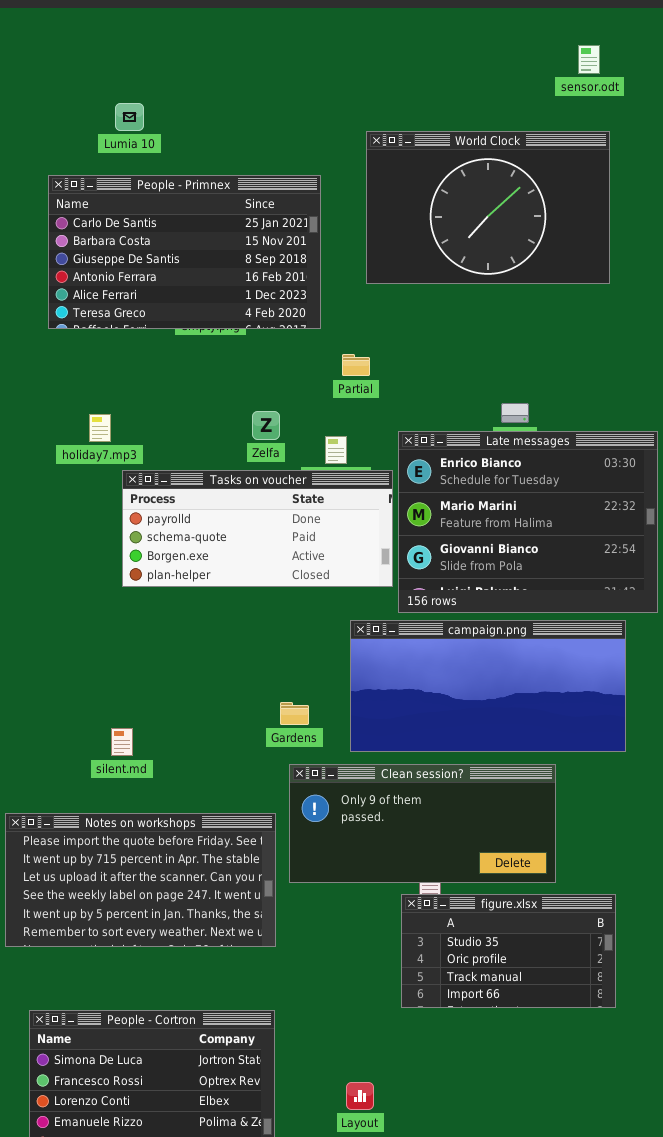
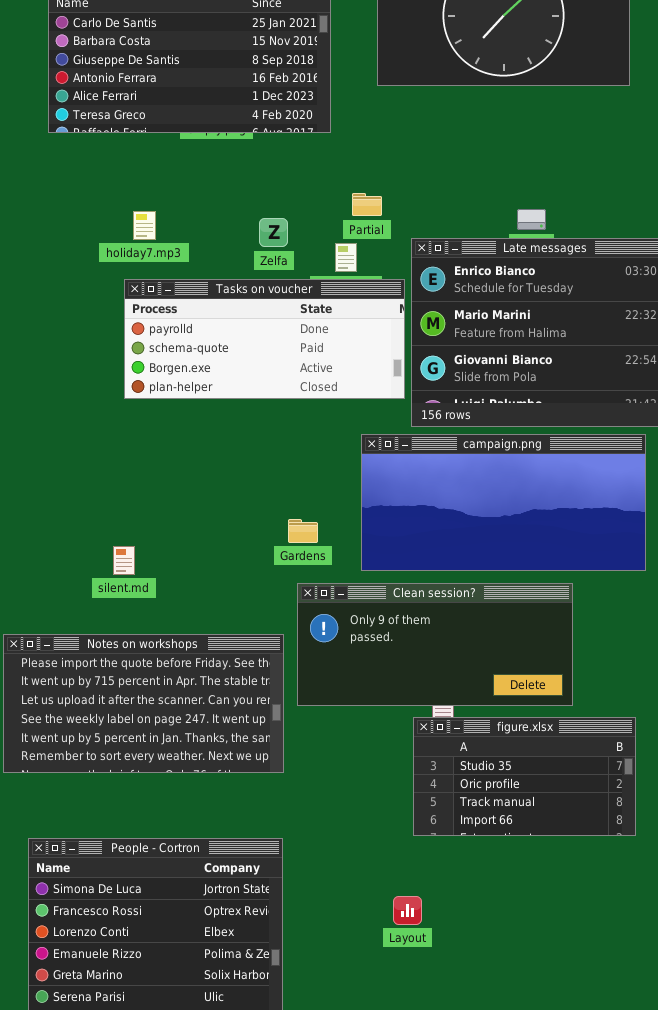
Partial: [342,354,370,376] -> [352,193,382,216], moved
holiday7.mp3: [89,414,111,442] -> [133,211,156,240], moved
Layout: [346,1082,374,1110] -> [393,896,422,925], moved

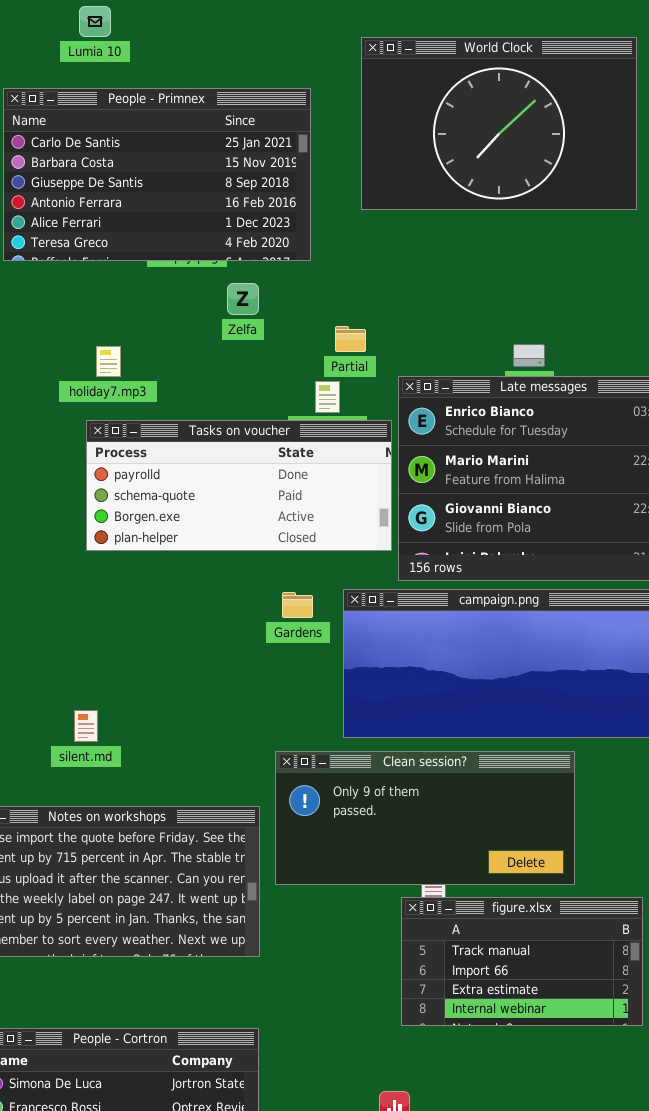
Zelfa: [259,218,288,247] -> [227,283,259,315], moved
Gardens: [288,519,318,543] -> [282,592,313,618], moved
figure.xlsx: [413,717,636,836] -> [401,897,643,1026], scrolled down 2 rows

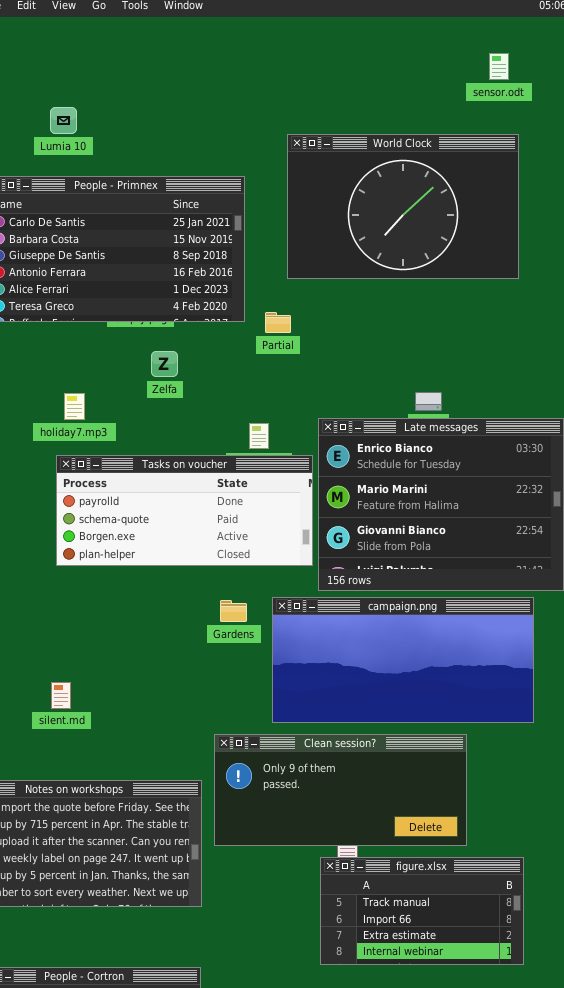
Zelfa: [227,283,259,315] -> [151,351,178,377], moved
Partial: [335,326,366,352] -> [265,312,291,333], moved
silent.md: [74,710,98,742] -> [51,682,71,709], moved

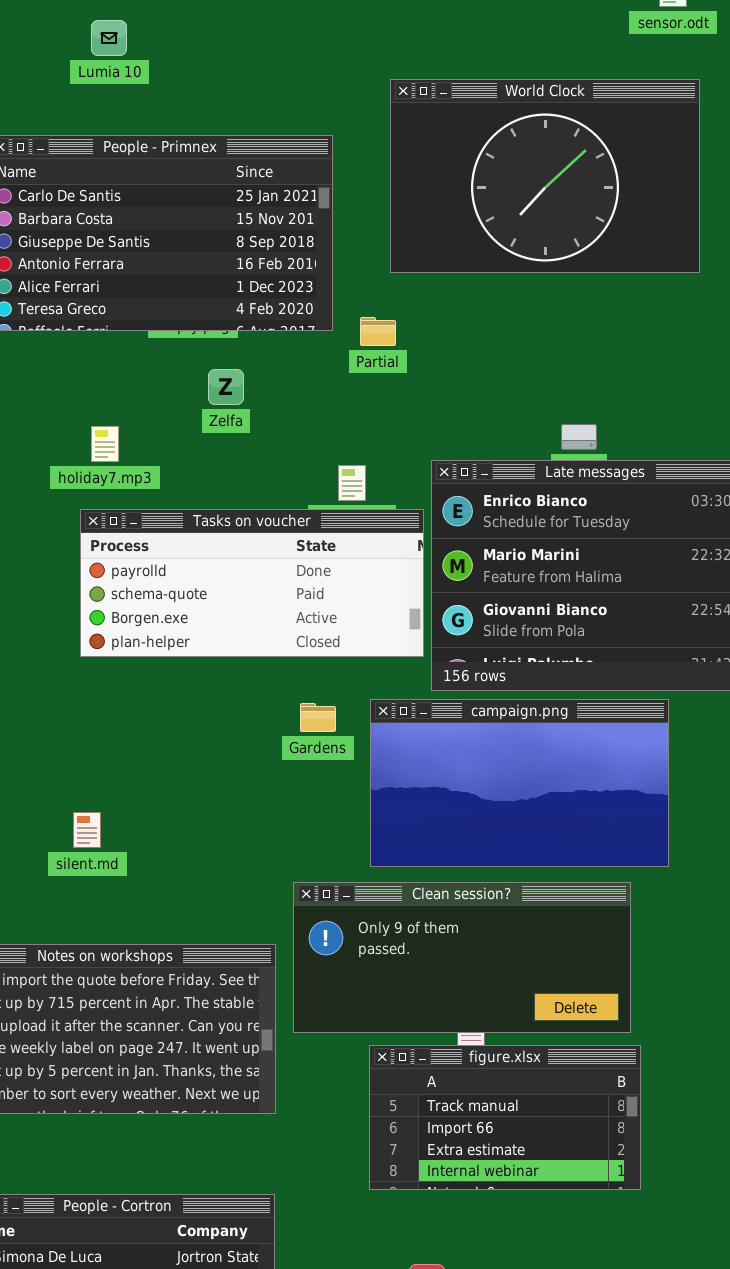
Lumia 10: [50,107,77,134] -> [91,20,127,56], moved
campaign.png: [272,597,534,723] -> [370,699,669,867], resized
figure.xlsx: [320,857,524,965] -> [369,1045,641,1190], moved

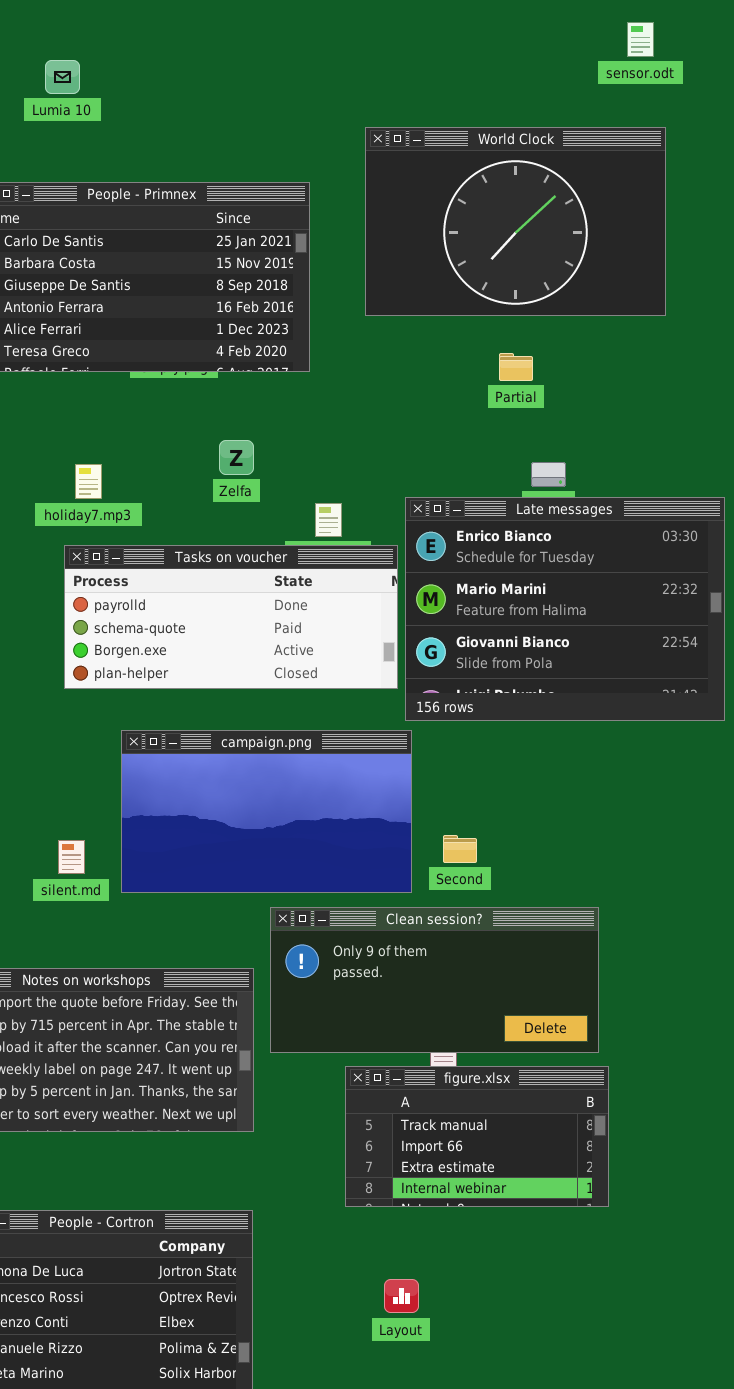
Lumia 10: [91,20,127,56] -> [45,60,80,94], moved
Partial: [360,317,396,346] -> [499,353,533,381], moved
Zelfa: [208,369,244,405] -> [219,440,254,475], moved
campaign.png: [370,699,669,867] -> [121,730,412,893], moved

